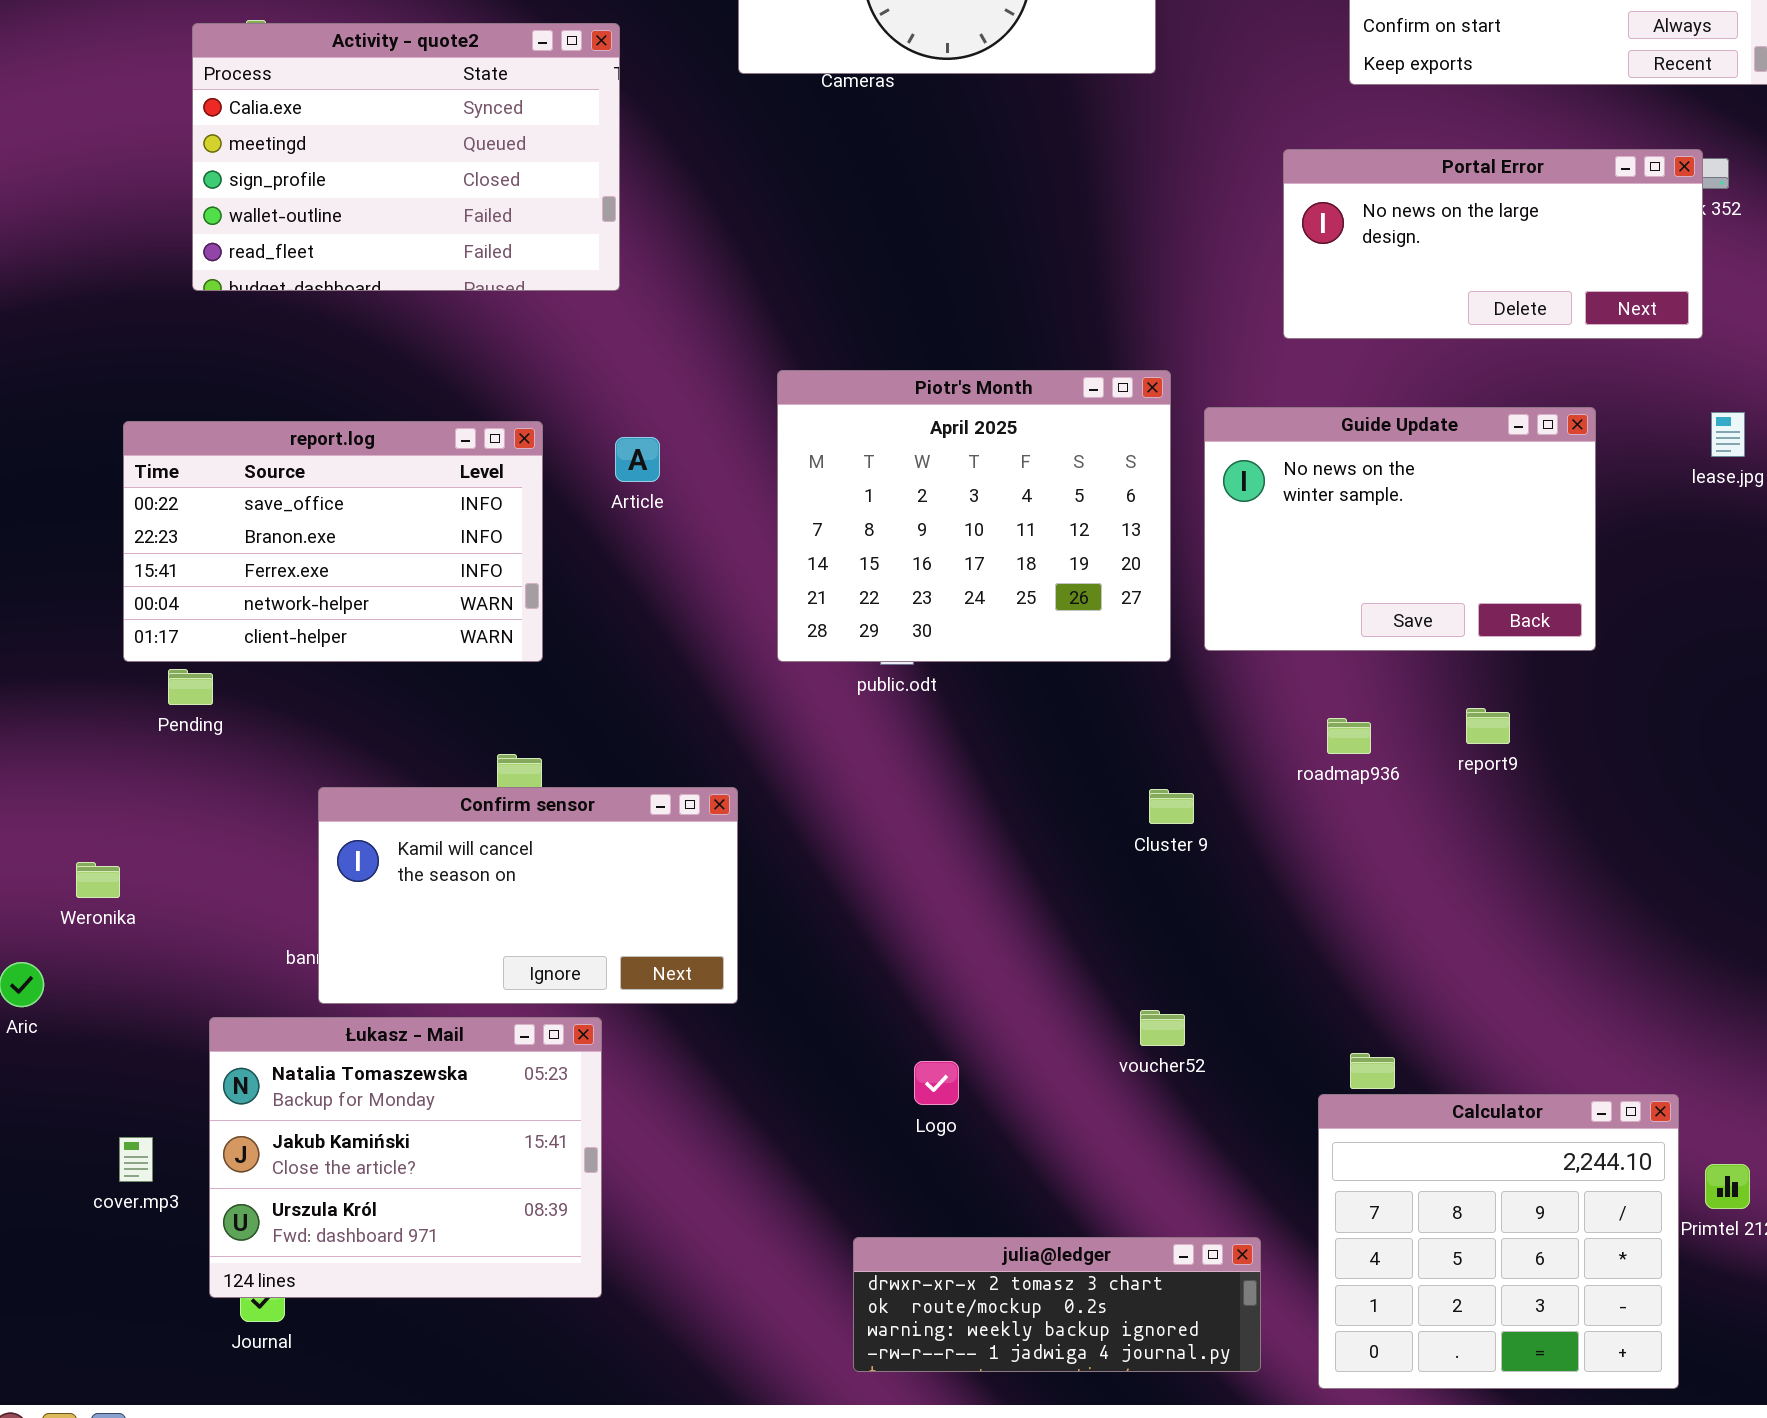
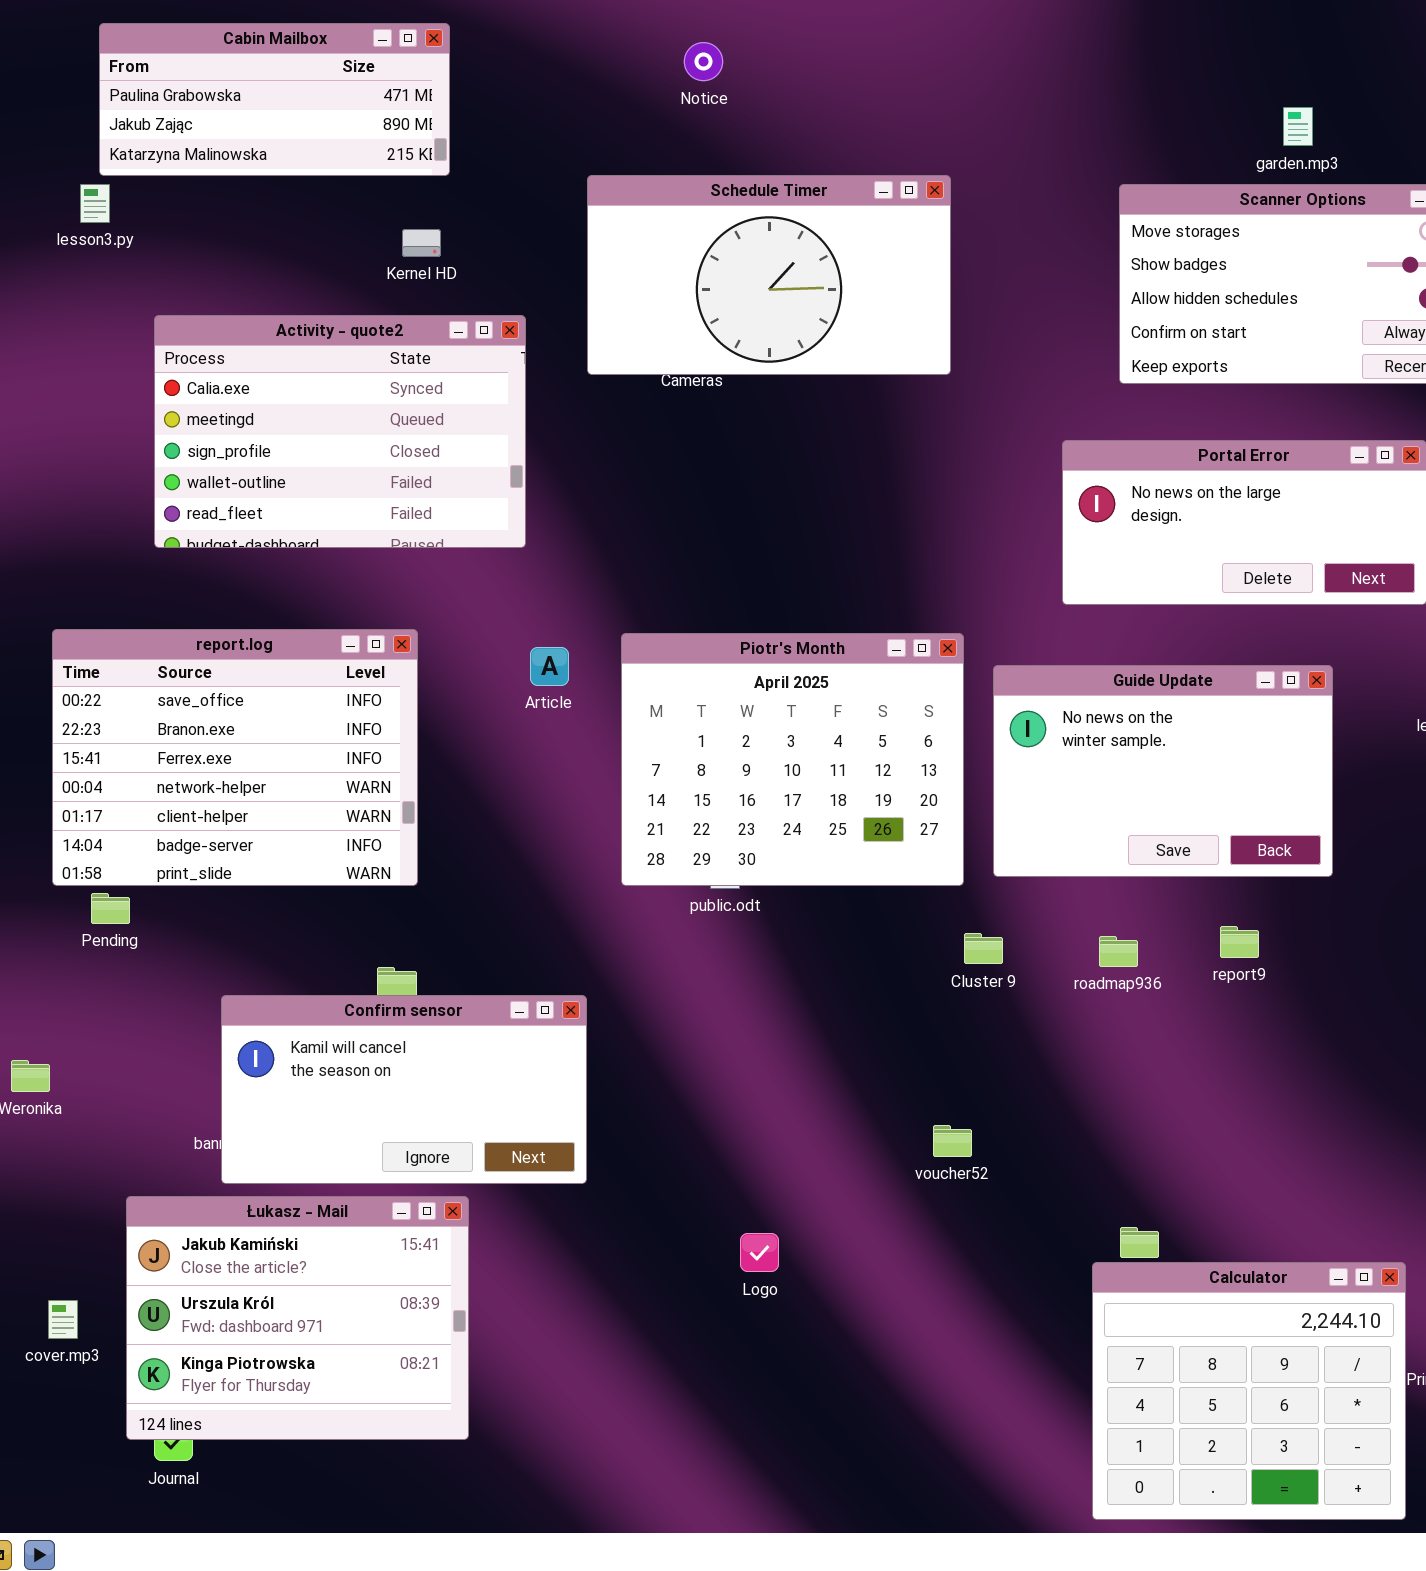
Activity - quote2: [192,23,620,291] -> [154,315,526,548], moved
report.log: [123,421,543,662] -> [52,629,418,886], resized
Article: [615,437,660,482] -> [530,647,569,686], moved
Cluster 9: [1149,789,1194,824] -> [964,933,1003,964], moved
voucher52: [1140,1010,1185,1046] -> [933,1125,972,1157], moved
Łukasz - Mail: [209,1017,602,1298] -> [126,1196,469,1440], scrolled down 1 row
julia@ledger: [853,1237,1261,1372] -> none, closed

